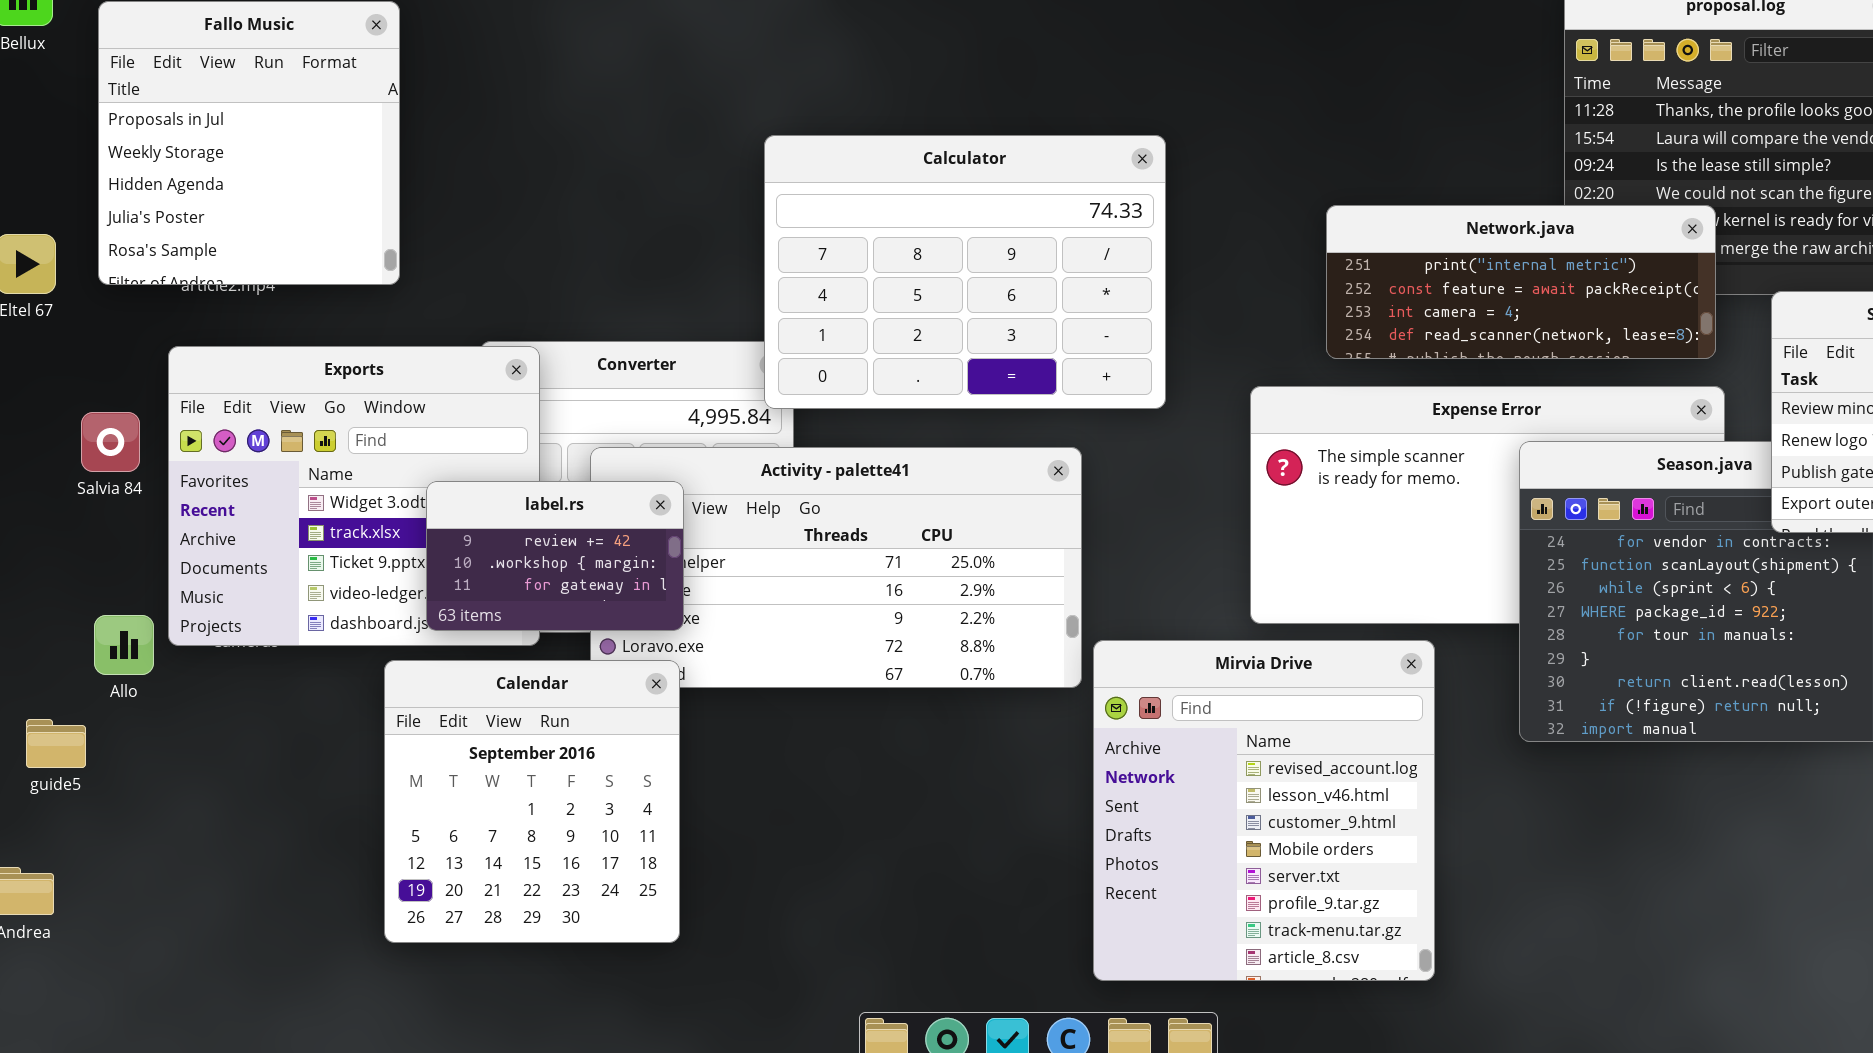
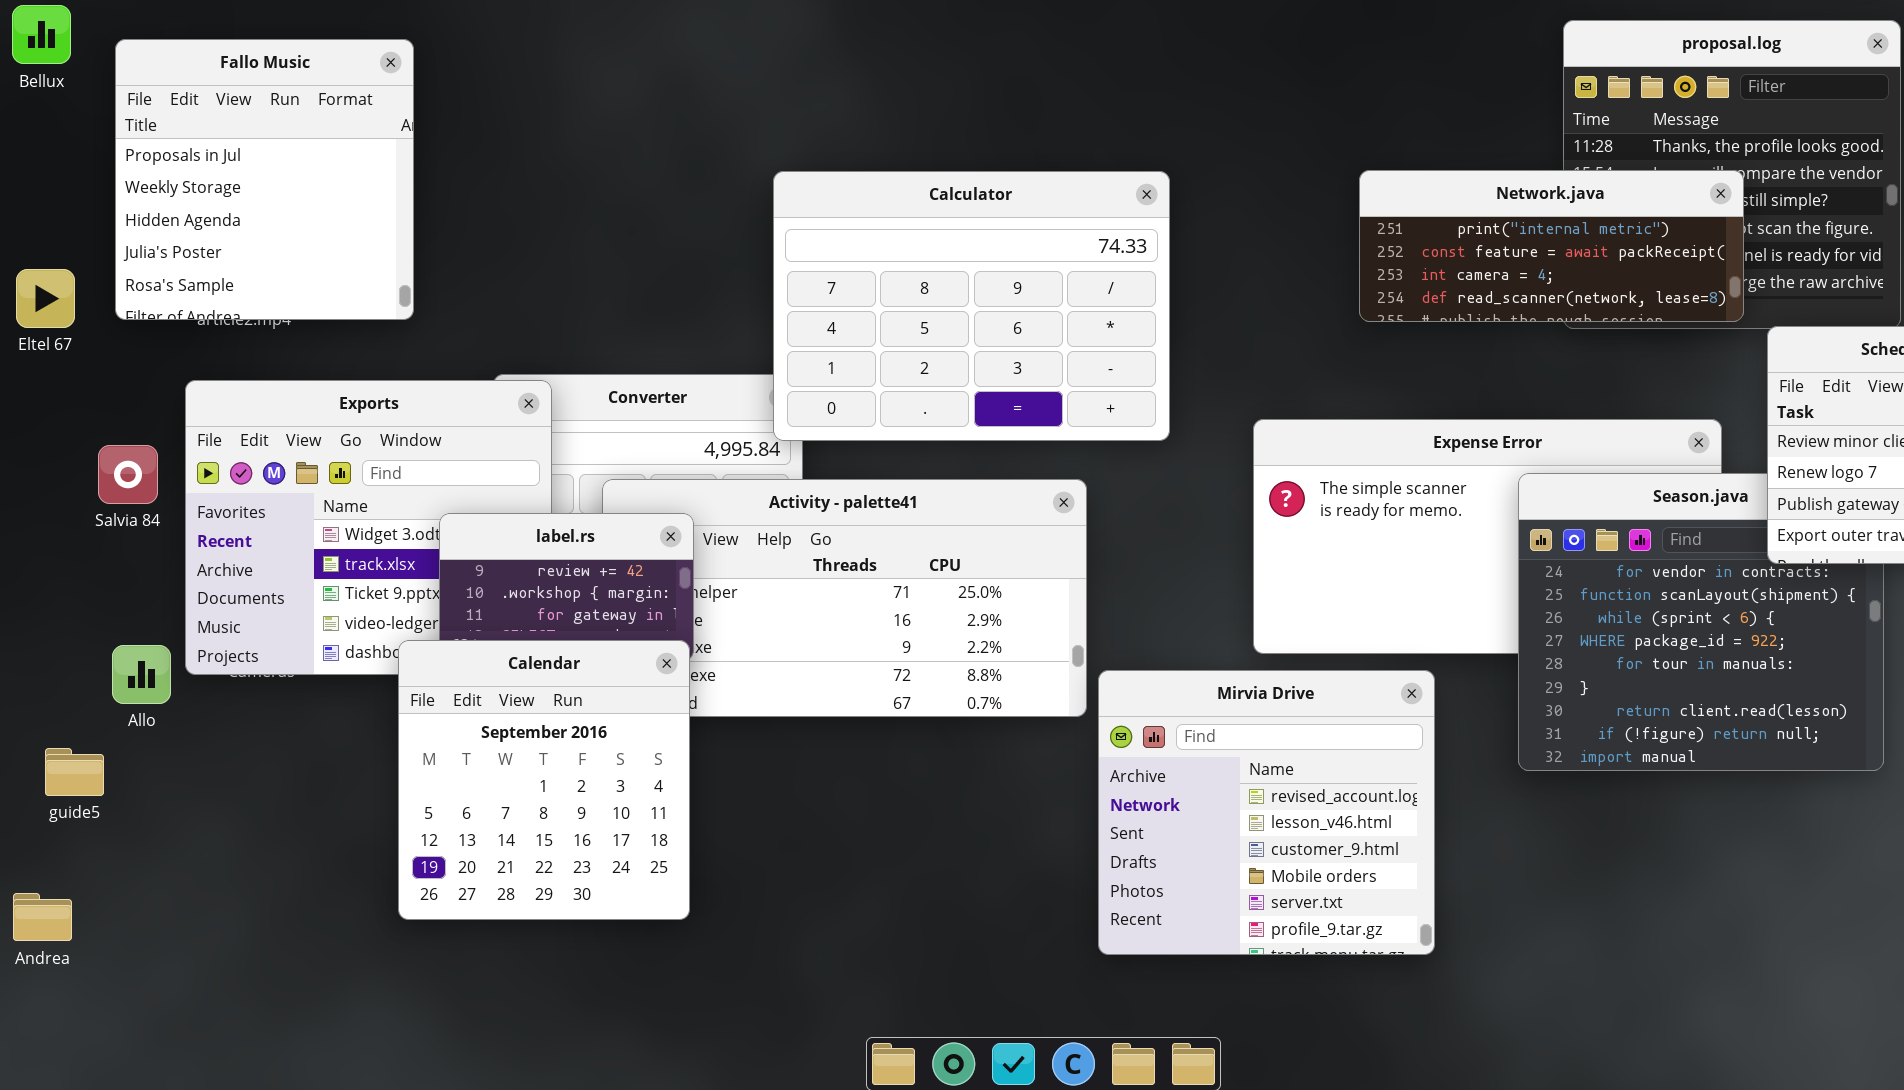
Network.java: [1326,205,1716,359] -> [1359,170,1744,322], moved
Mirvia Drive: [1093,640,1435,981] -> [1098,670,1435,955], resized
Calendar: [384,660,680,943] -> [398,640,690,920], moved

